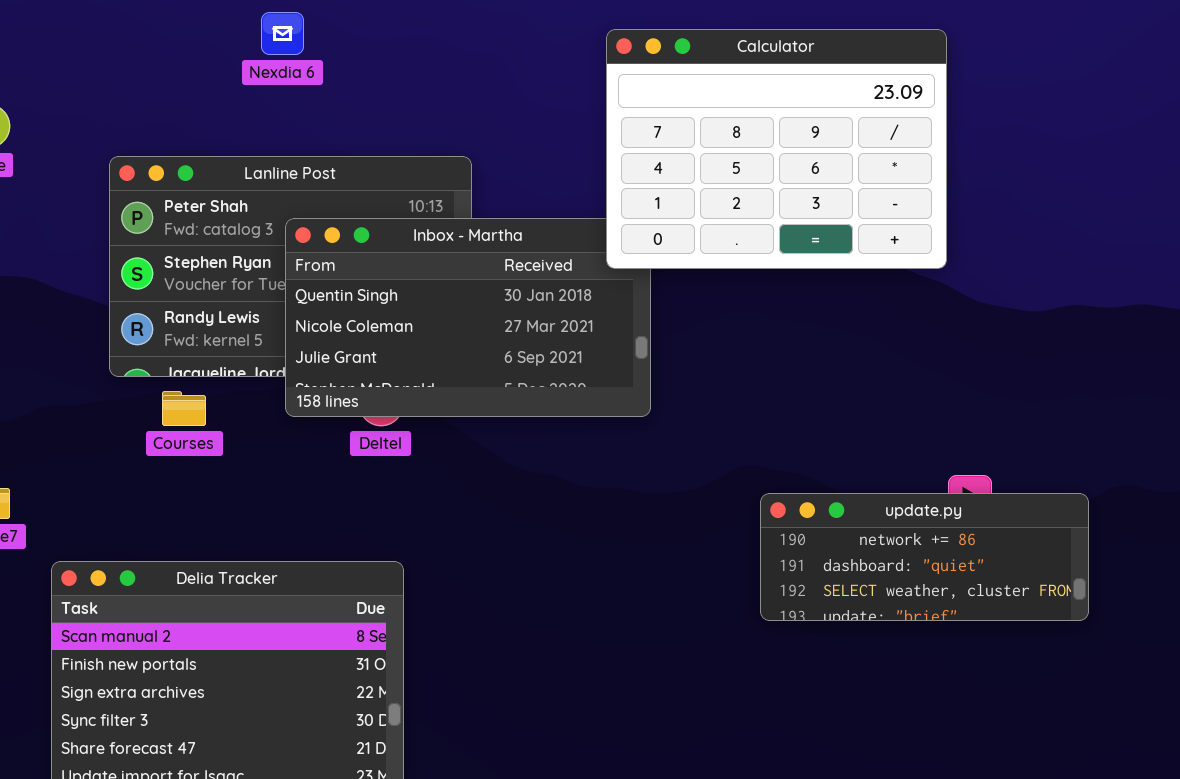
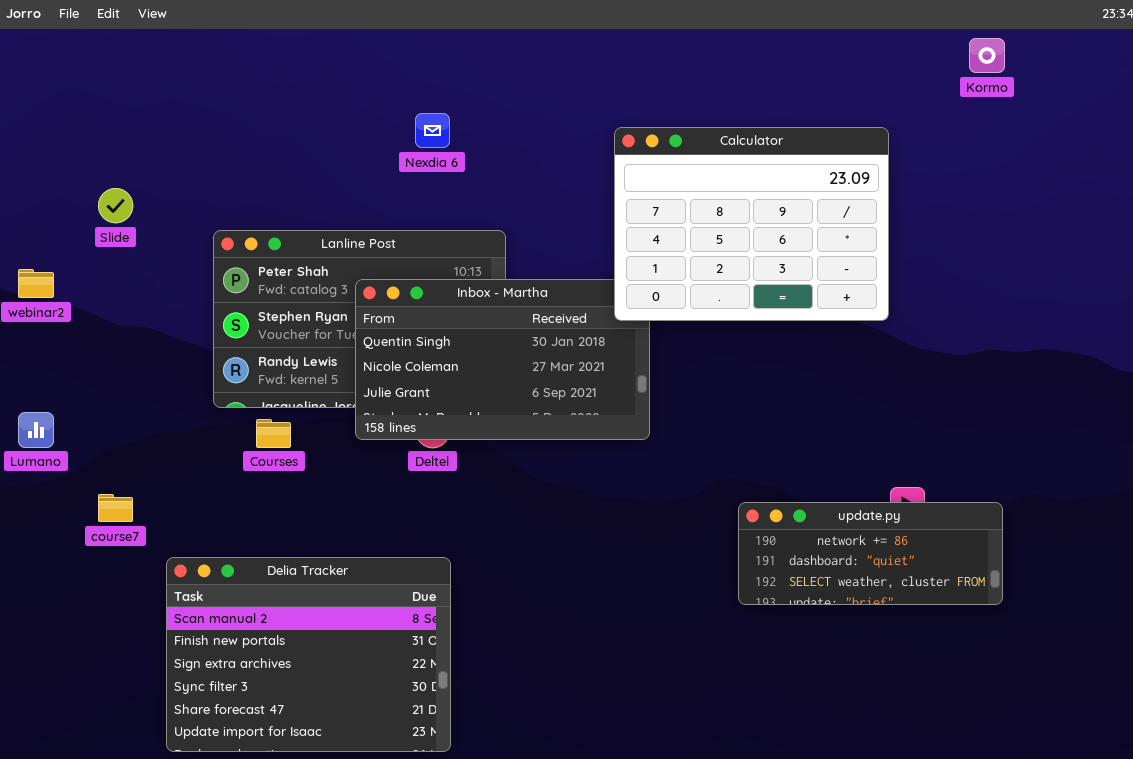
Nexdia 6: [261,12,304,55] -> [415,113,450,148], moved

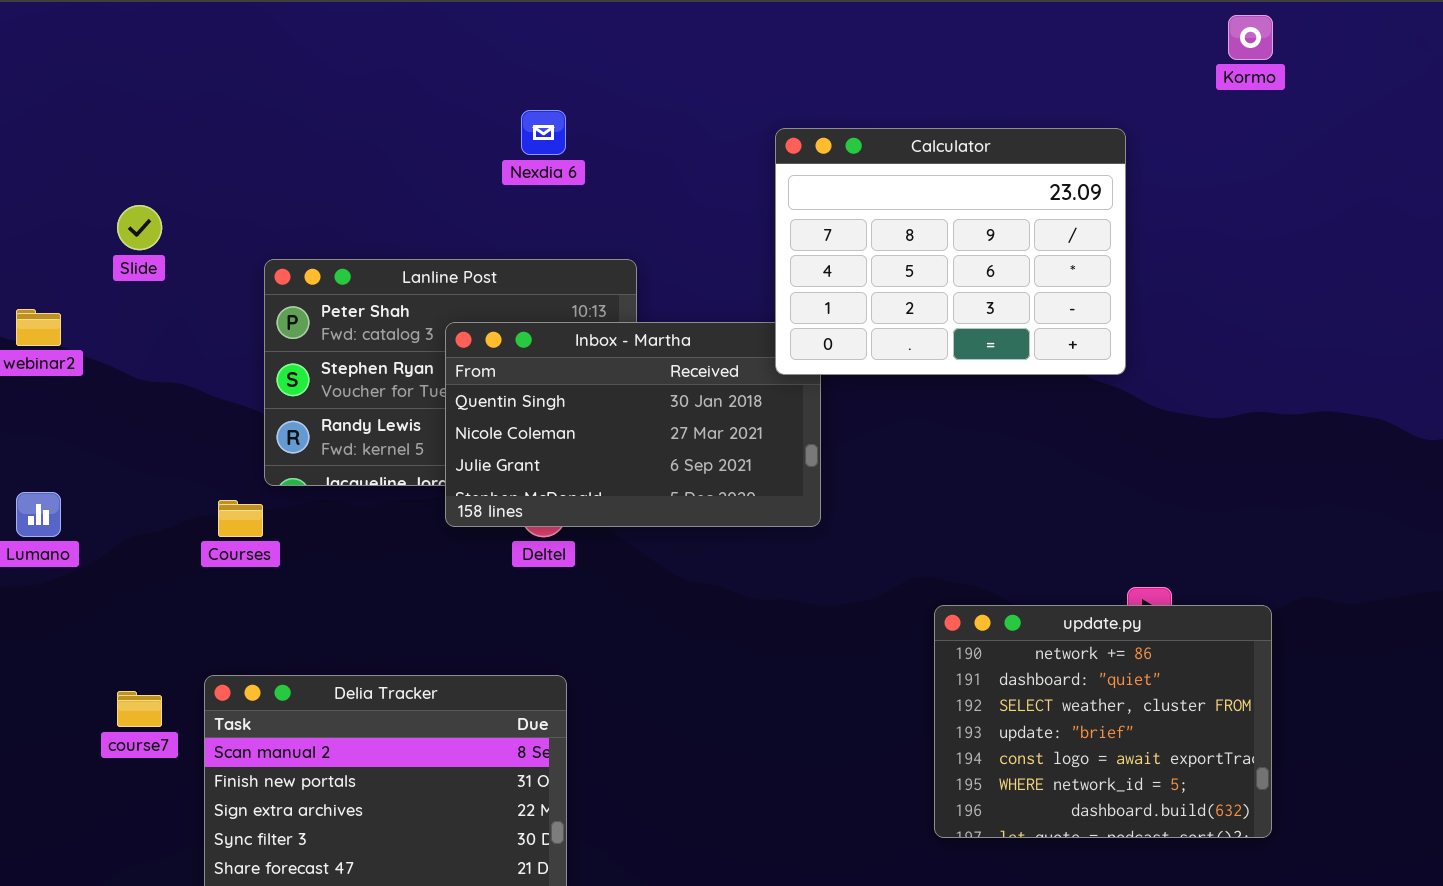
Courses: [256,419,291,448] -> [218,500,263,537], moved
course7: [98,494,133,522] -> [117,691,162,727], moved
update.py: [738,502,1003,605] -> [934,605,1272,838], resized

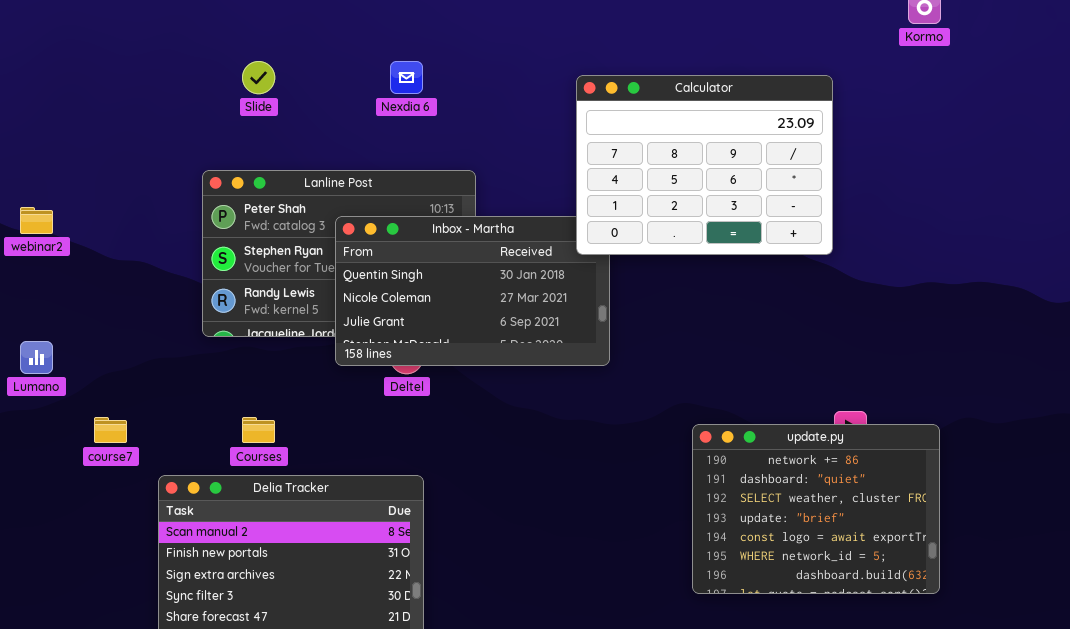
Slide: [117,205,162,250] -> [242,61,275,94], moved
Courses: [218,500,263,537] -> [242,417,275,443], moved
course7: [117,691,162,727] -> [94,417,127,443], moved

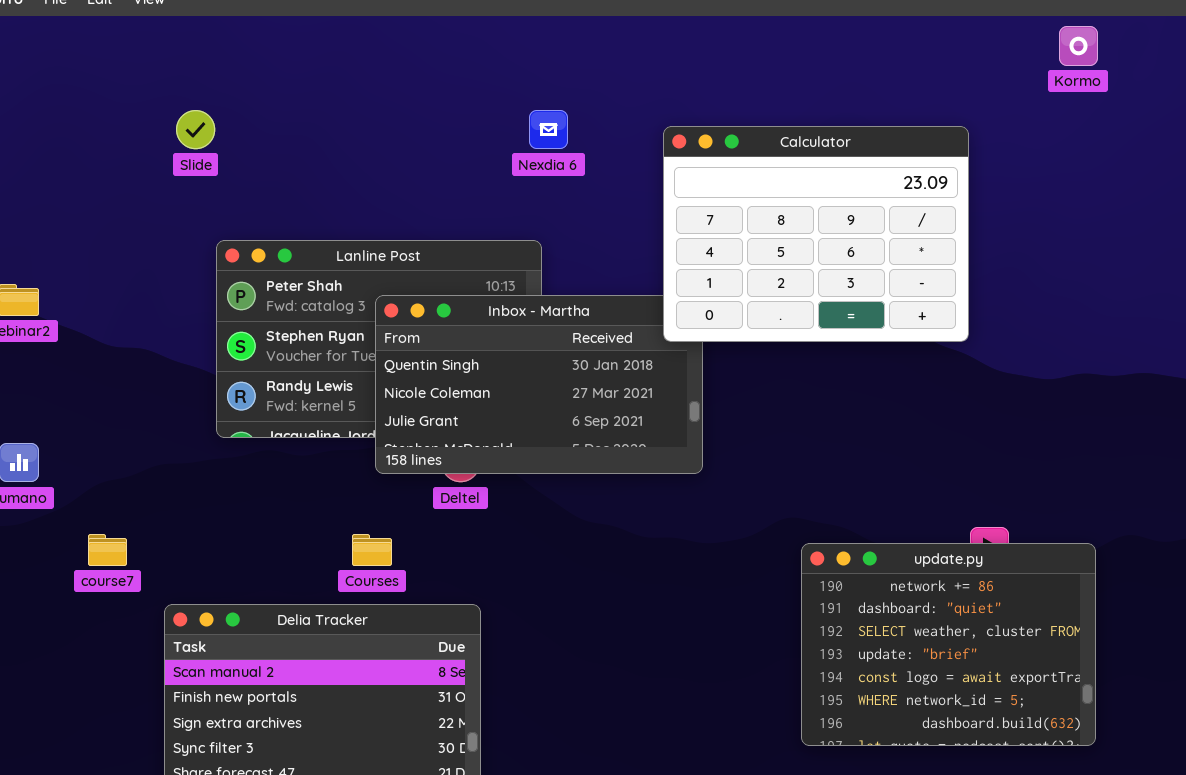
Slide: [242,61,275,94] -> [176,110,215,149], moved
Nexdia 6: [390,61,423,94] -> [529,110,568,149], moved
Courses: [242,417,275,443] -> [352,534,392,566], moved

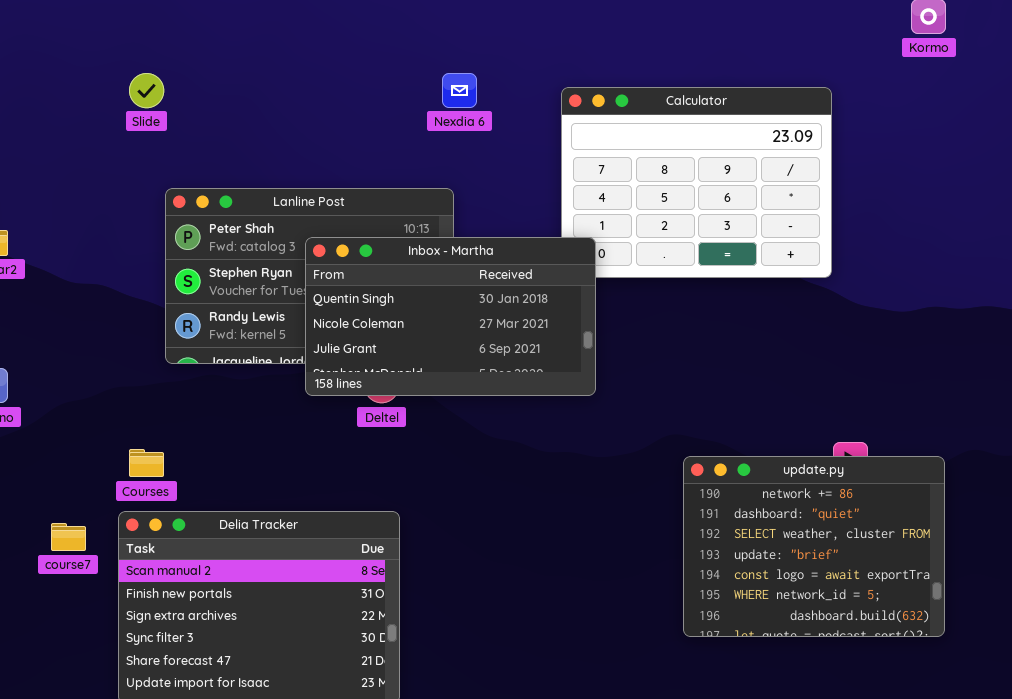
Inbox - Martha: [375,295,703,474] -> [305,237,596,396], raised
course7: [88,534,127,566] -> [51,523,86,551], moved
Courses: [352,534,392,566] -> [129,449,164,477], moved

